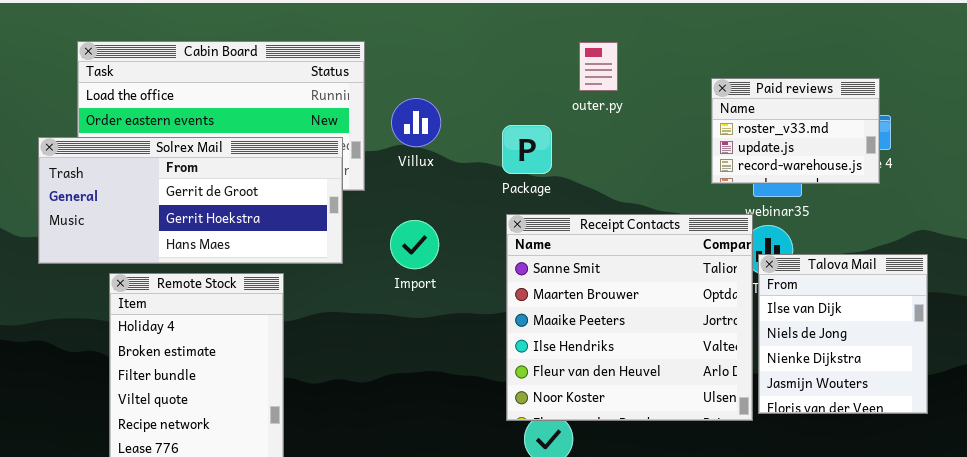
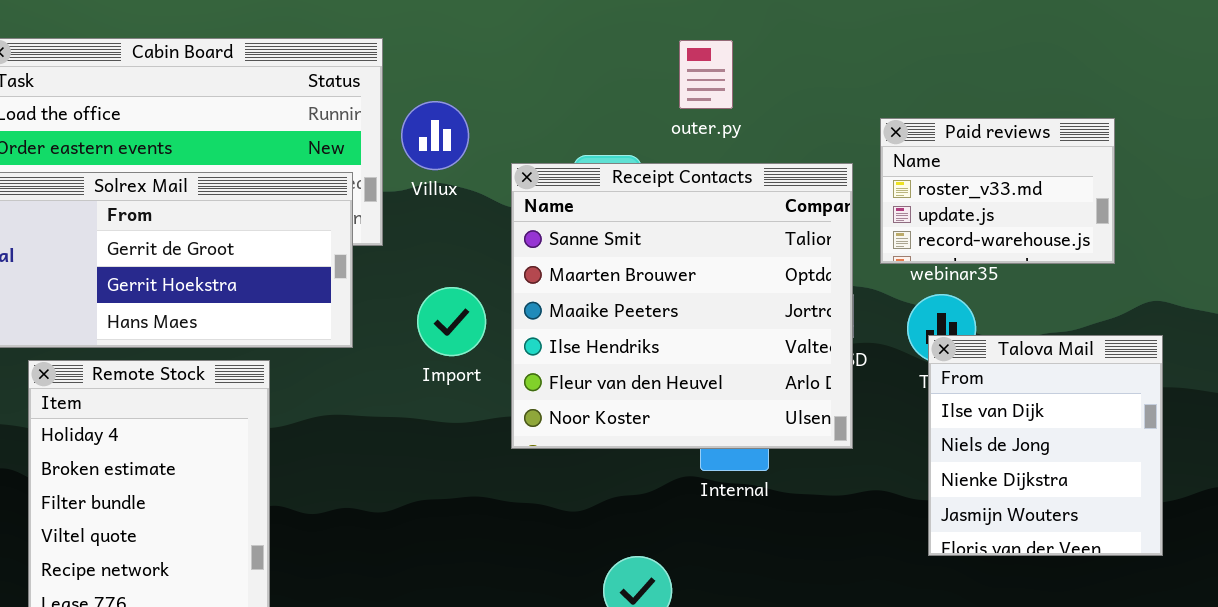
Paid reviews: [711,78,880,184] -> [880,118,1115,264], moved
Villux: [391,98,441,147] -> [401,101,469,170], moved
Receipt Contacts: [506,214,753,421] -> [511,163,853,449], moved

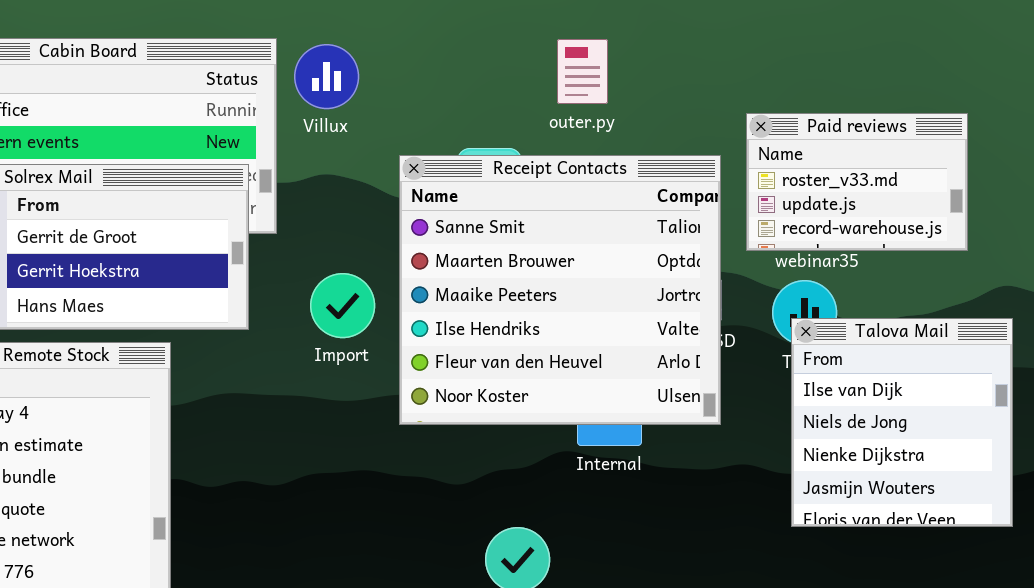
Villux: [401,101,469,170] -> [294,44,359,109], moved

